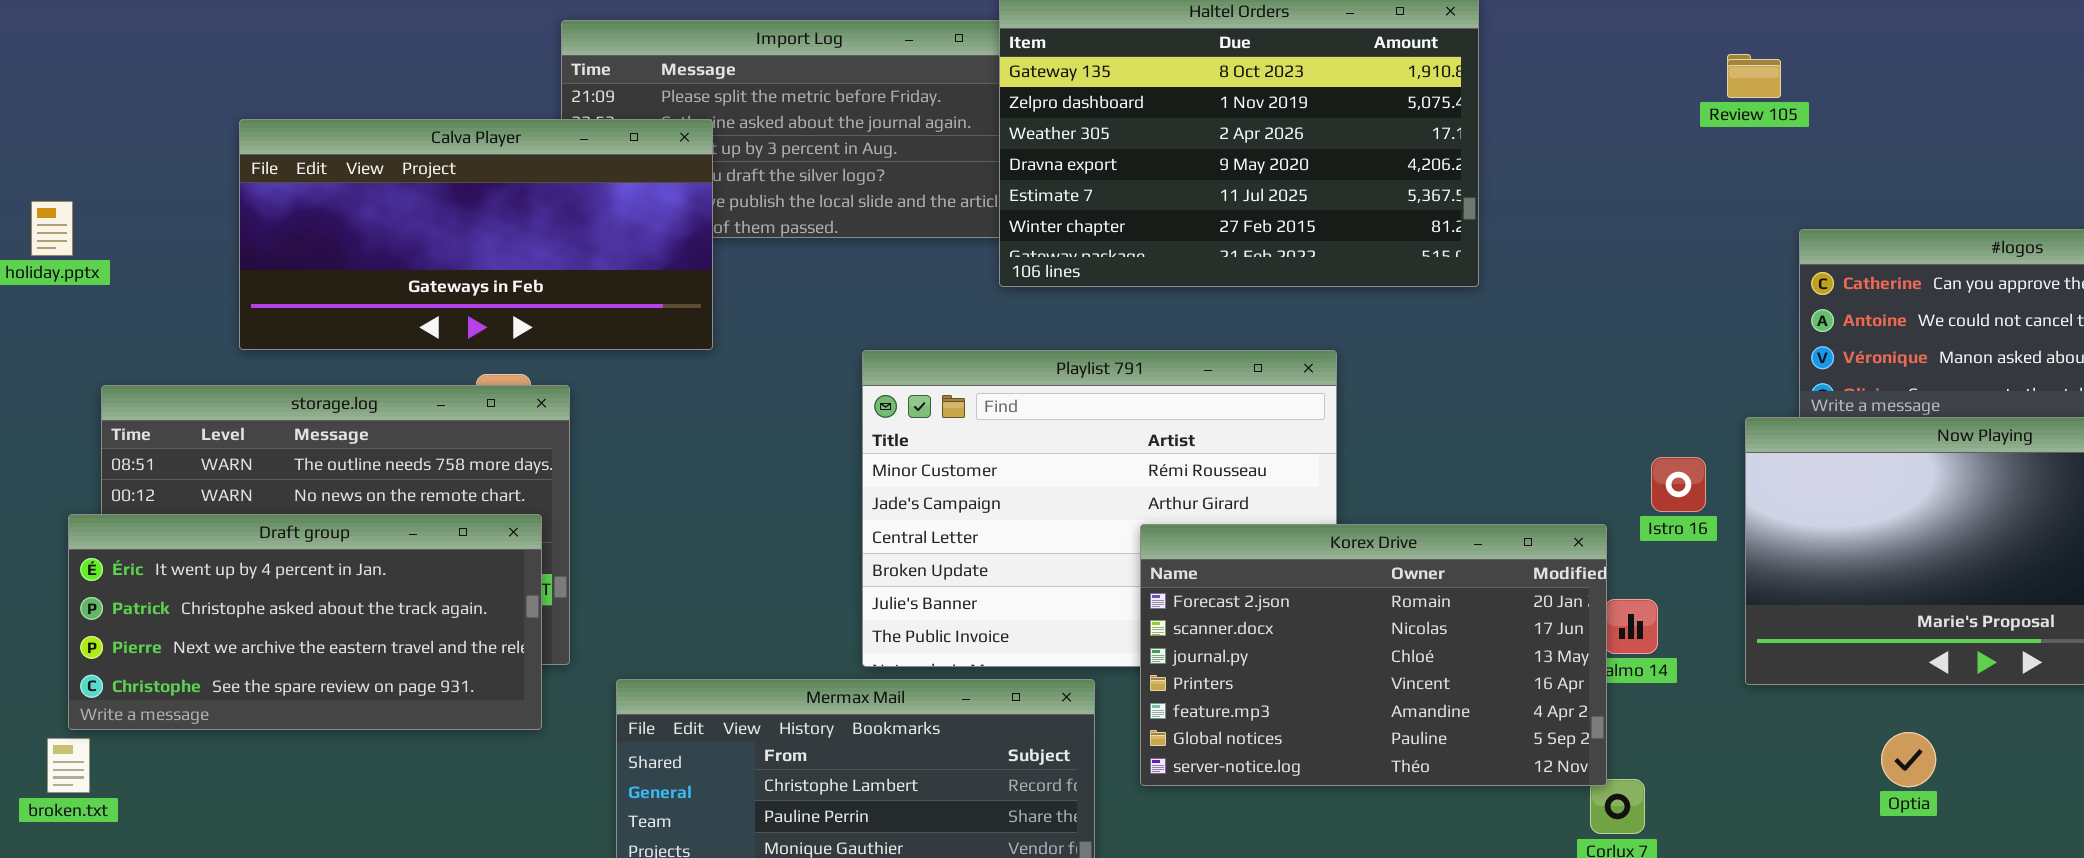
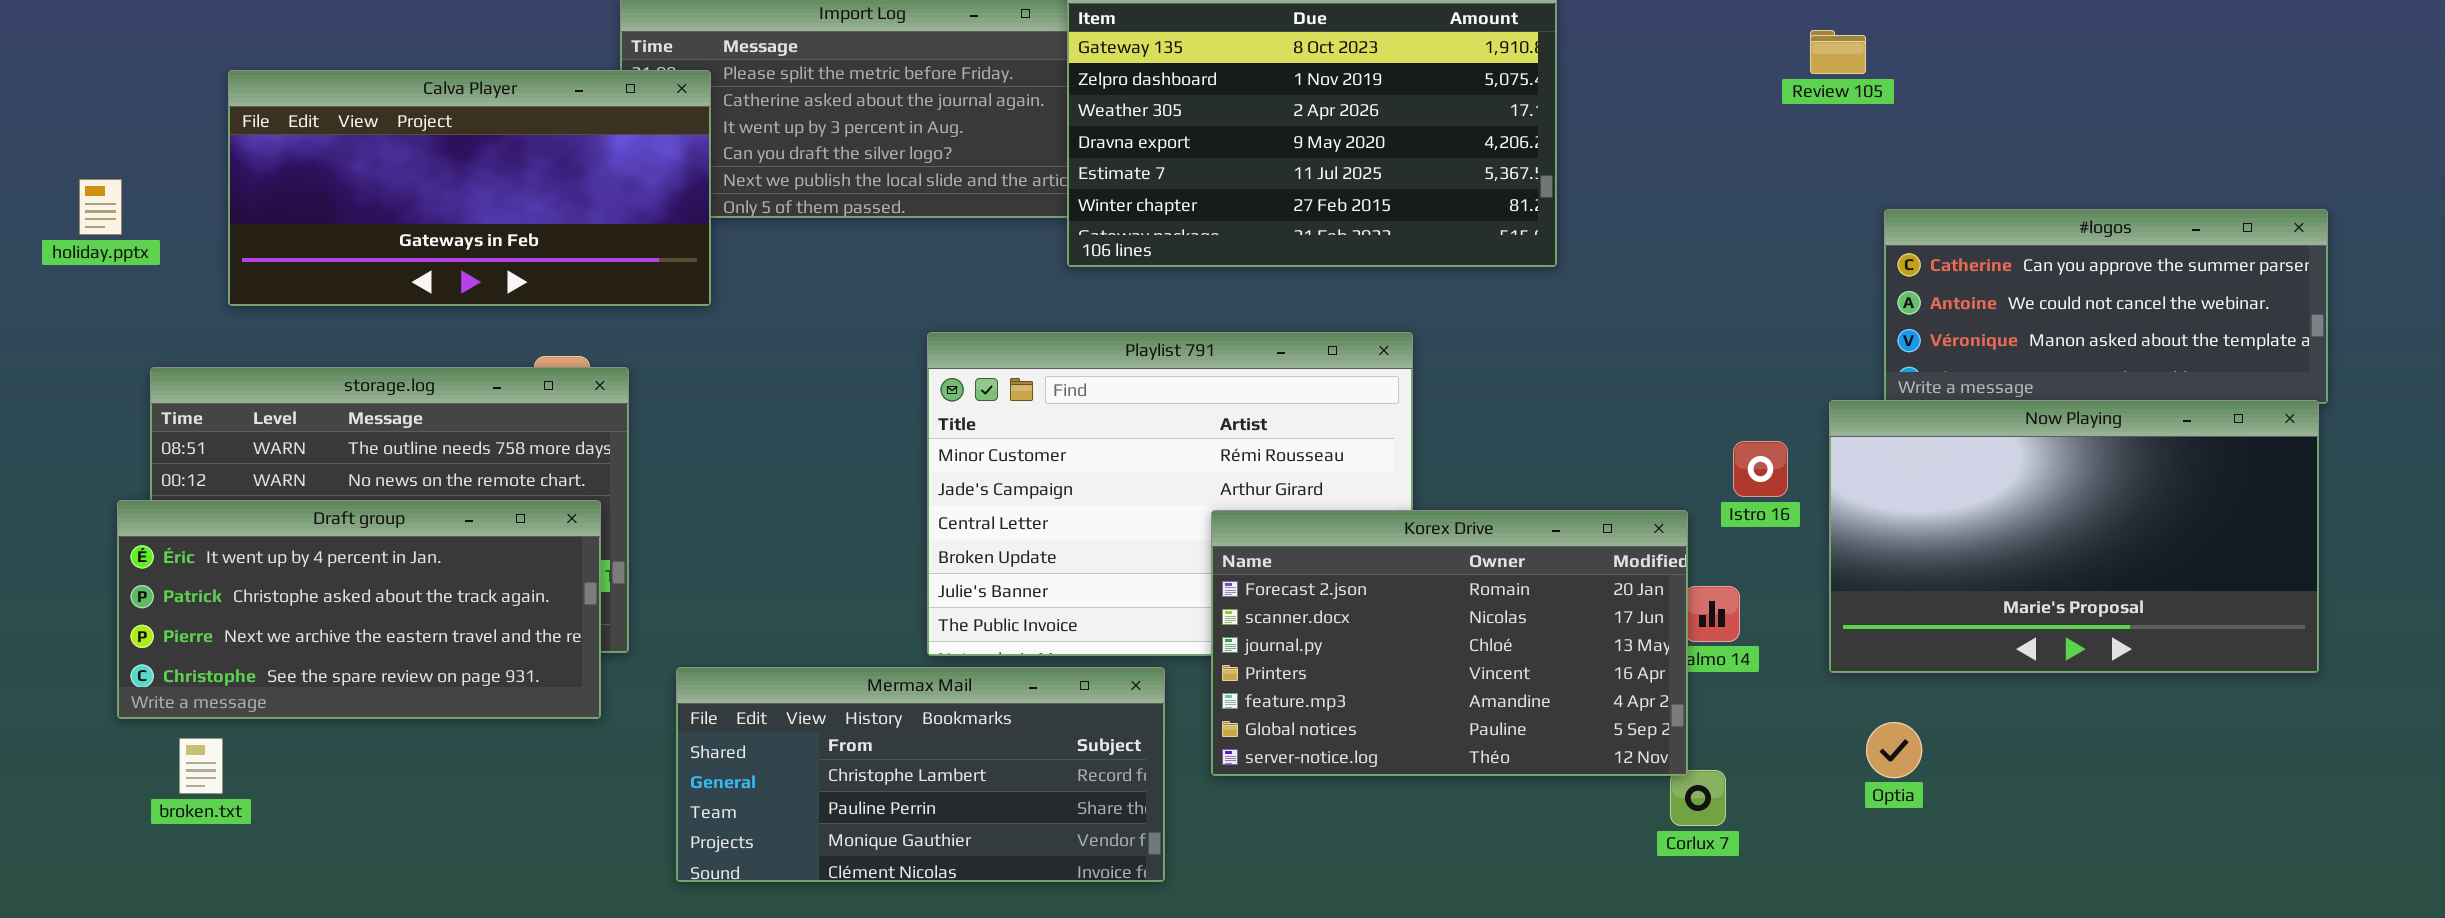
Calva Player: [239,119,713,350] -> [228,70,711,306], moved
Optia: [1881,732,1936,787] -> [1866,722,1922,778], moved
broken.txt: [47,738,90,793] -> [179,738,223,794], moved

